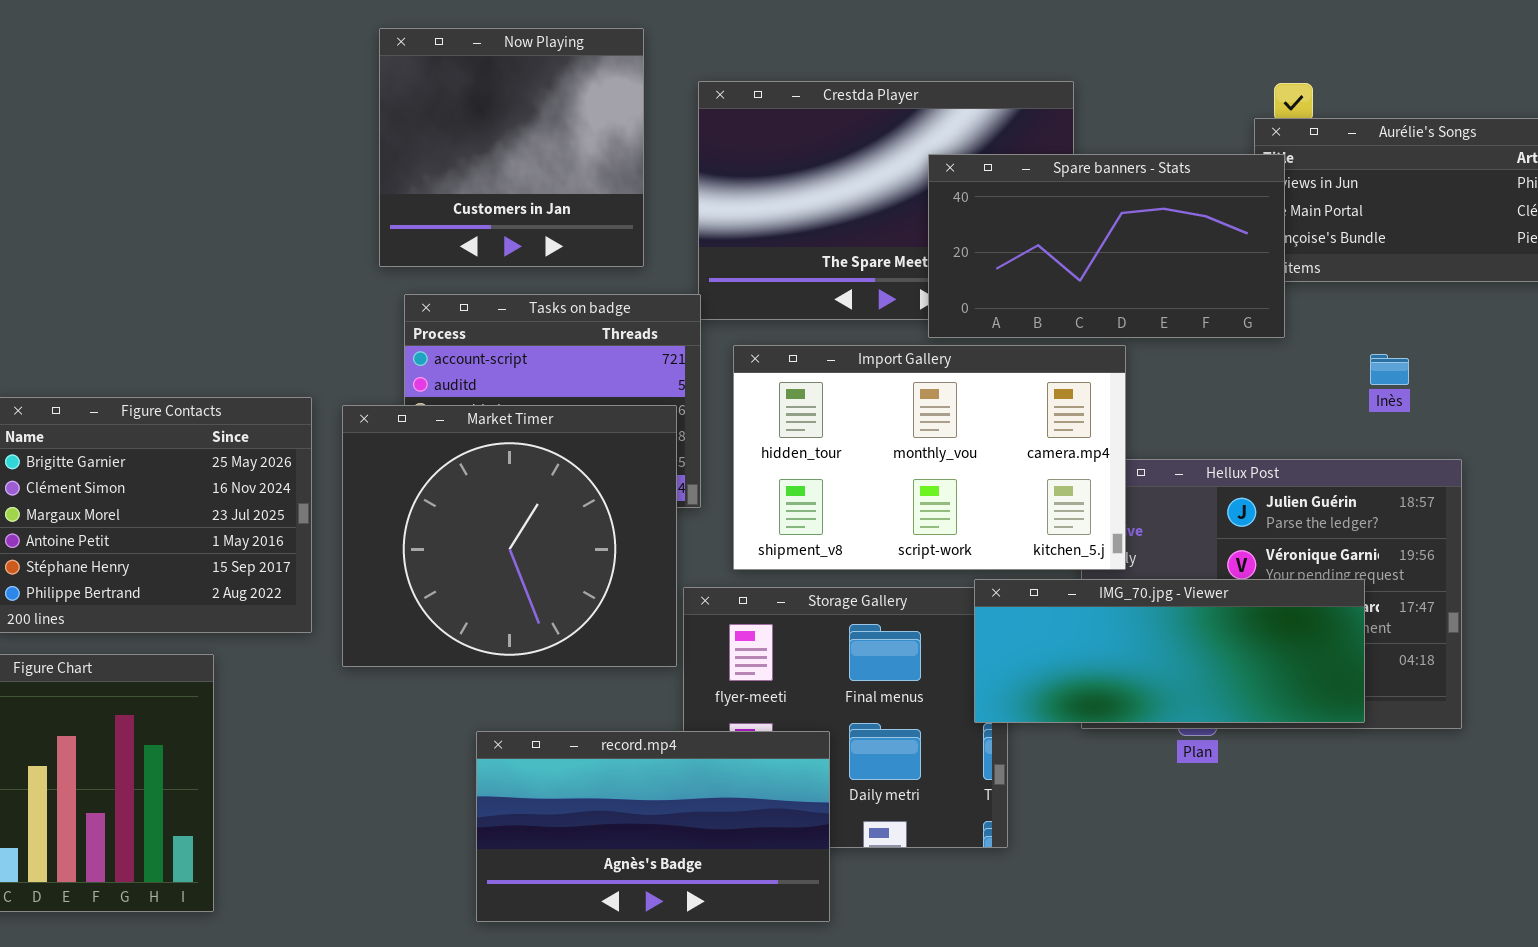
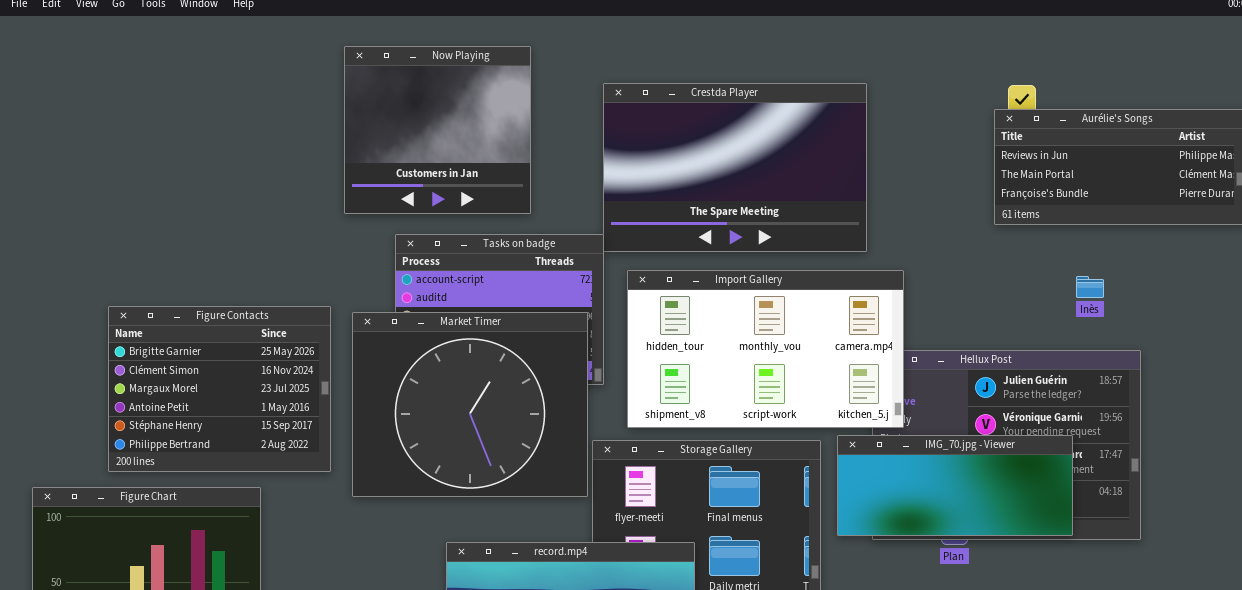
Now Playing: [379,28,644,267] -> [344,46,531,214], moved
Spare banners - Stats: [928,154,1285,338] -> none, closed
IMG_70.jpg - Viewer: [974,579,1365,723] -> [837,435,1073,536], resized

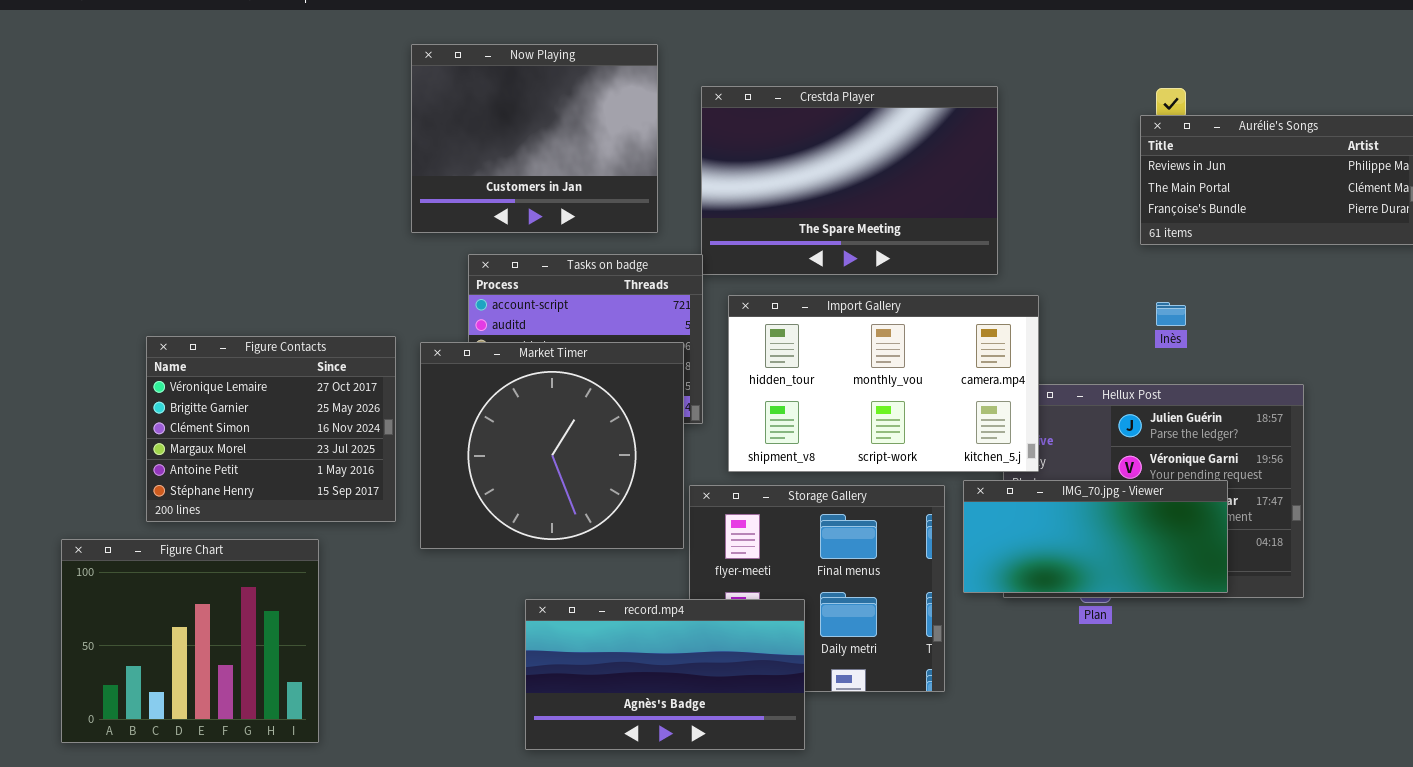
Now Playing: [344,46,531,214] -> [411,44,658,233], resized
Inès: [1076,276,1104,298] -> [1156,302,1186,326], moved
Figure Contacts: [108,306,331,472] -> [146,336,396,522], scrolled up 1 row

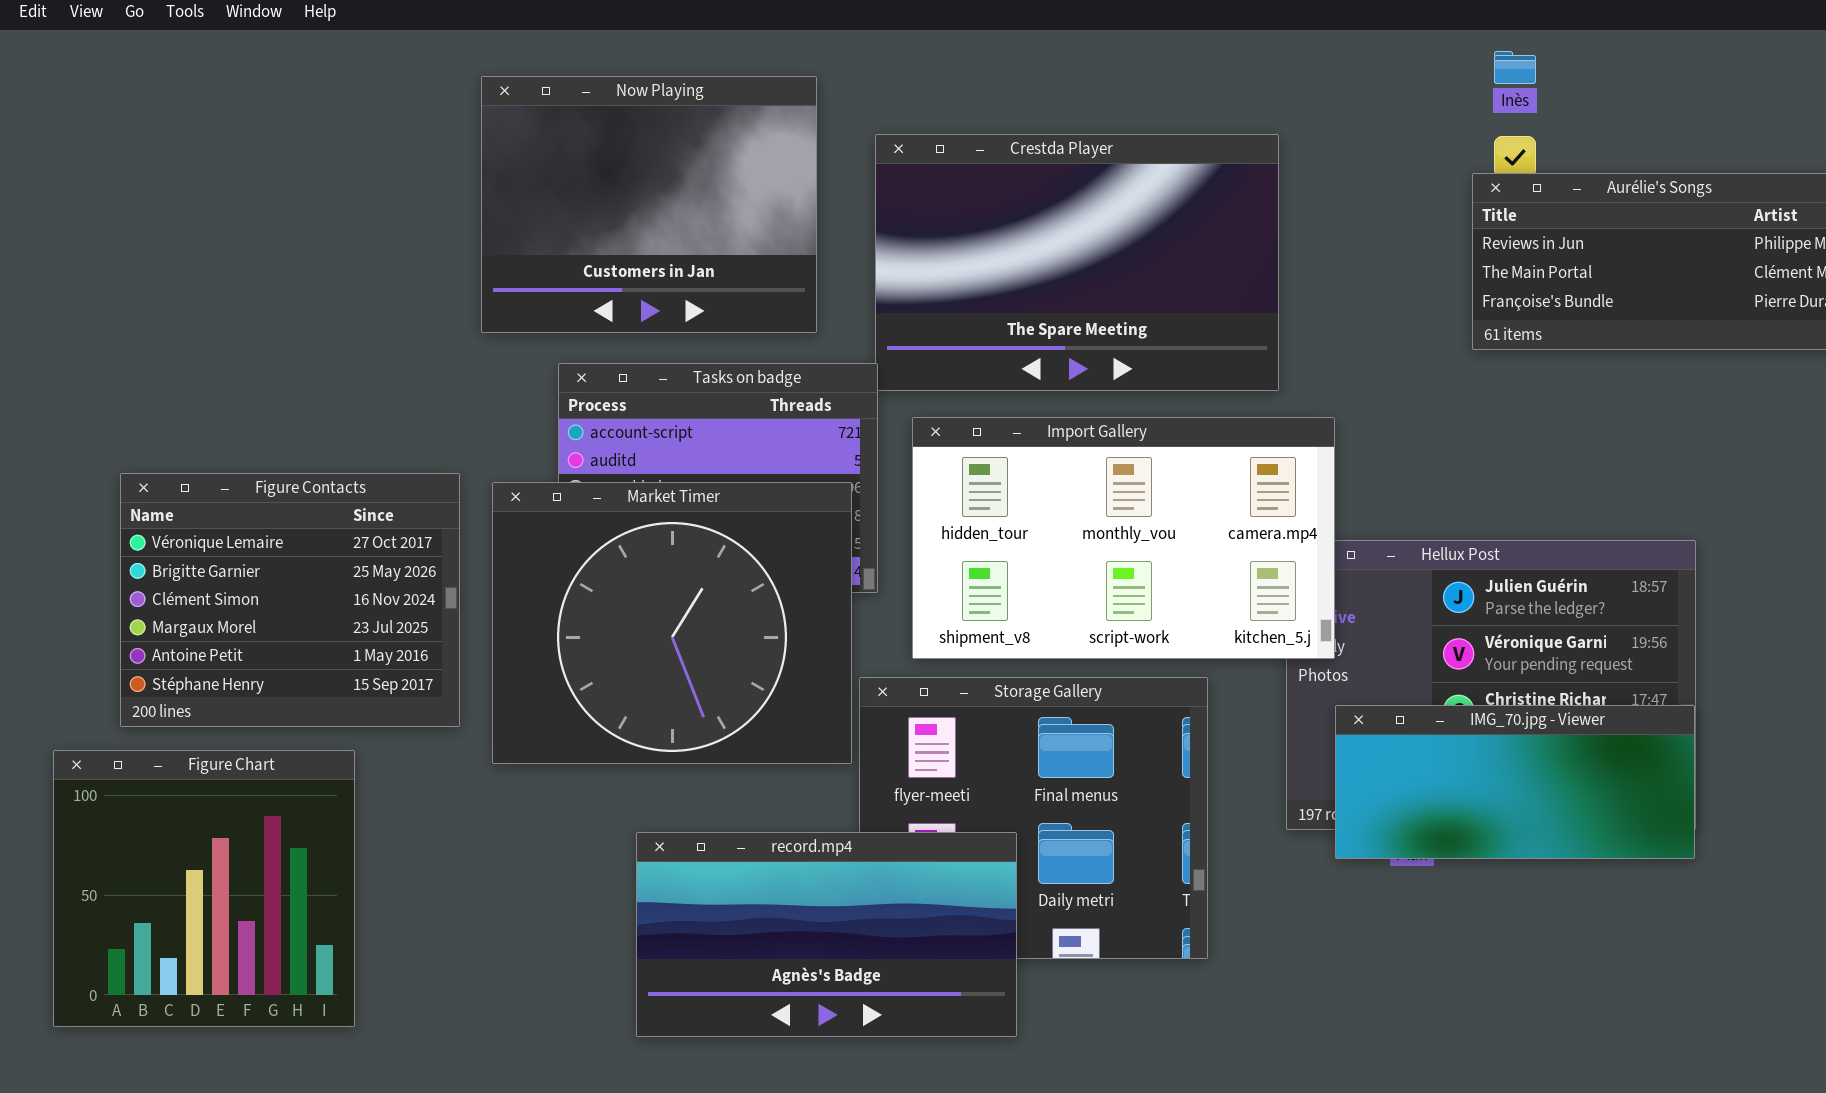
Inès: [1156,302,1186,326] -> [1494,51,1536,84], moved
IMG_70.jpg - Viewer: [963,480,1228,593] -> [1335,705,1695,859], moved
Figure Chart: [61,539,319,743] -> [53,750,355,1027], resized

